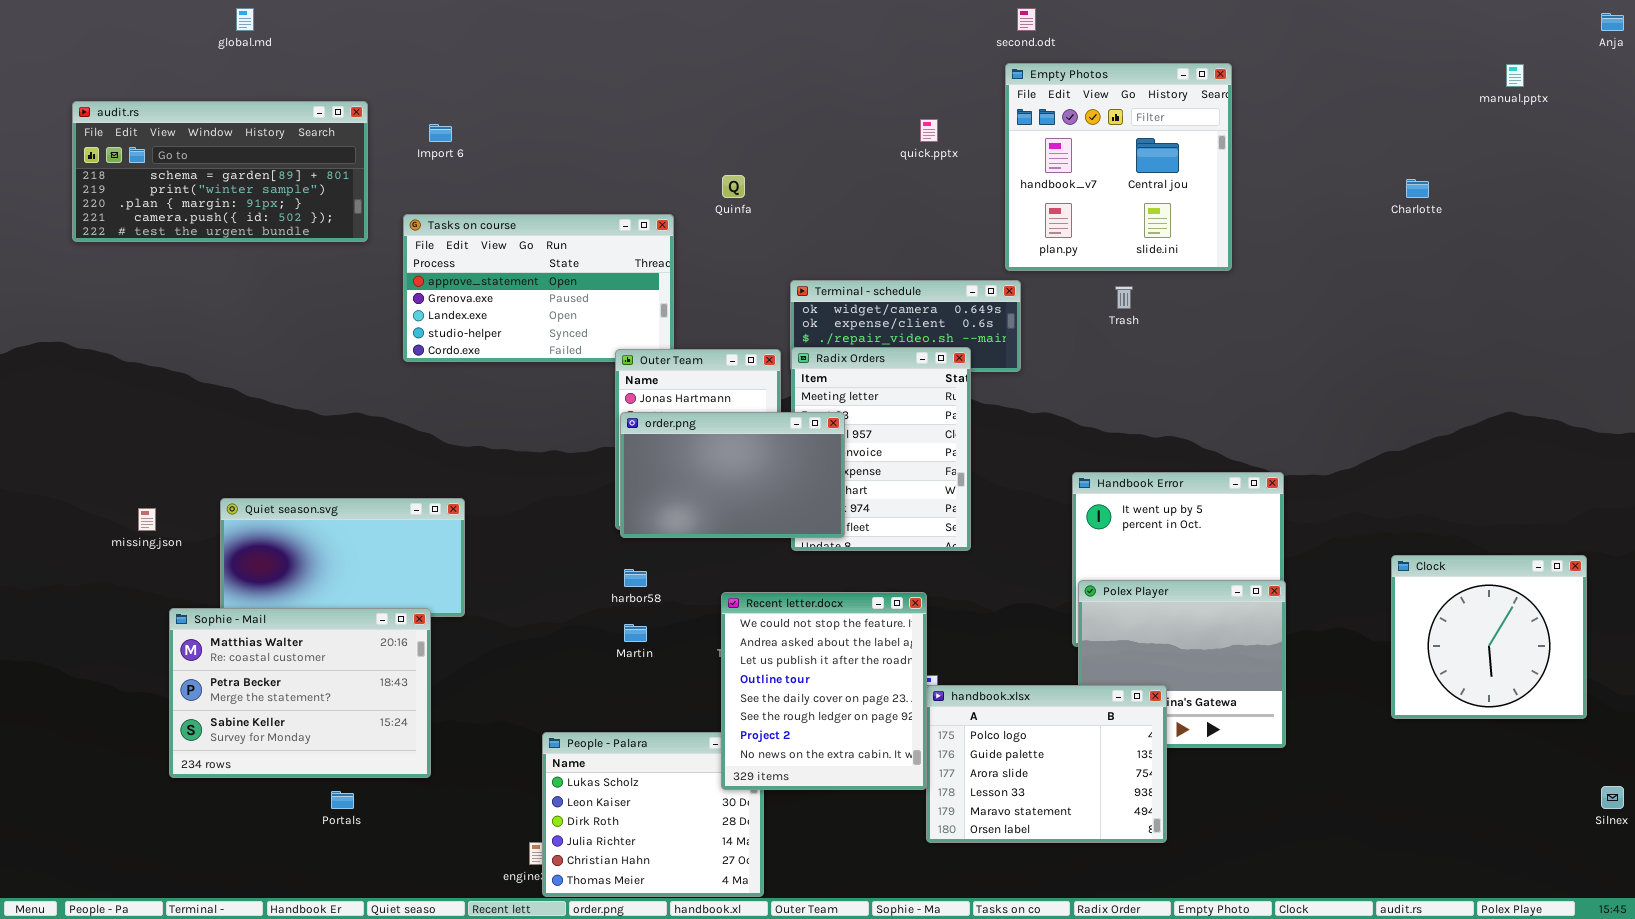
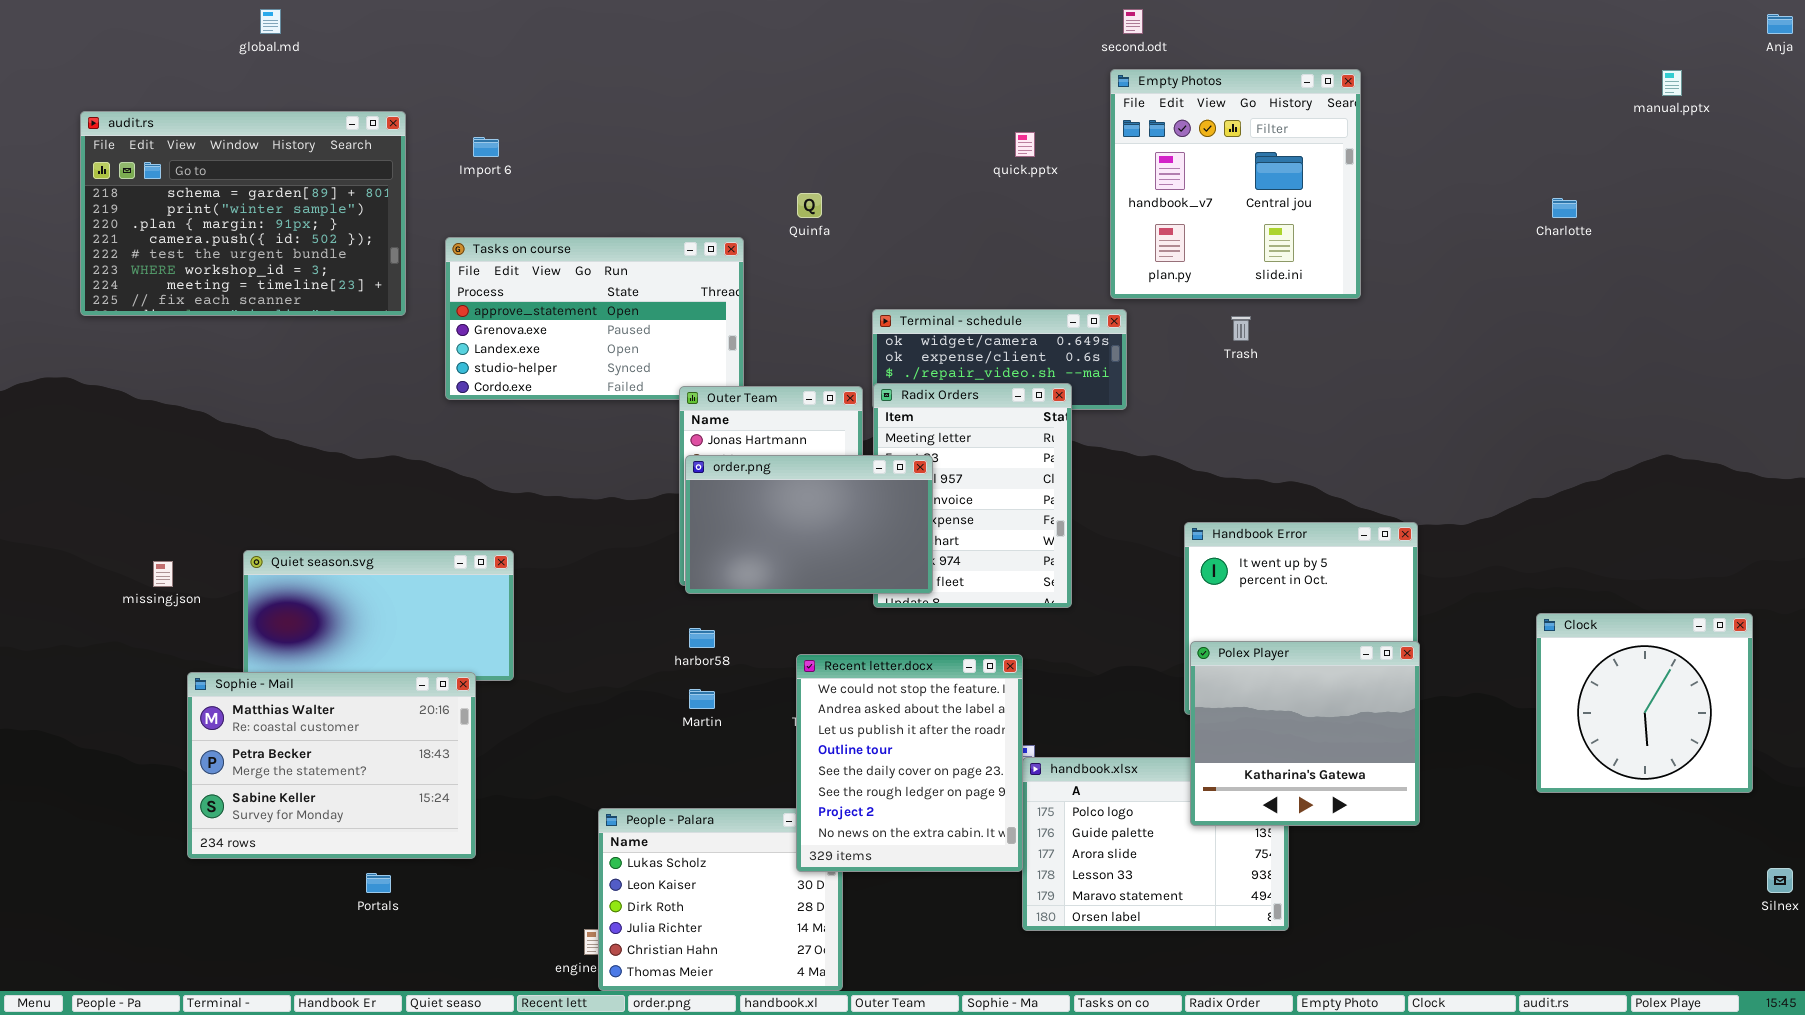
audit.rs: [72,101,368,242] -> [80,111,406,316], resized
Polex Player: [1078,580,1286,748] -> [1190,641,1420,826], raised

